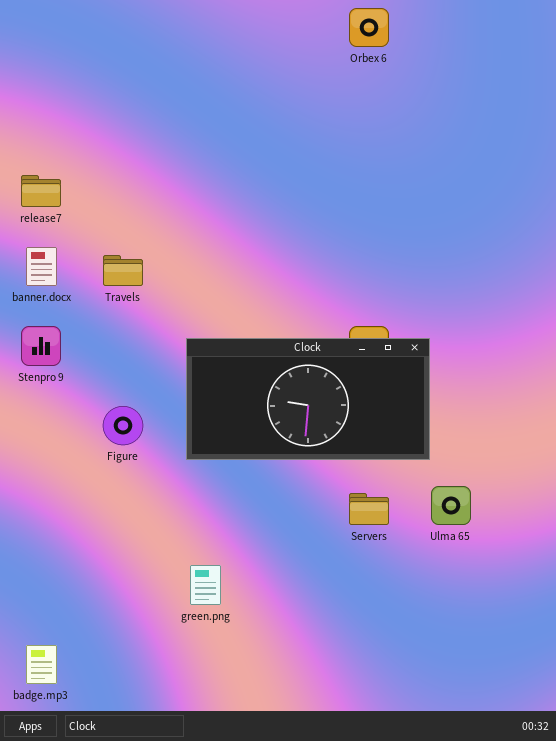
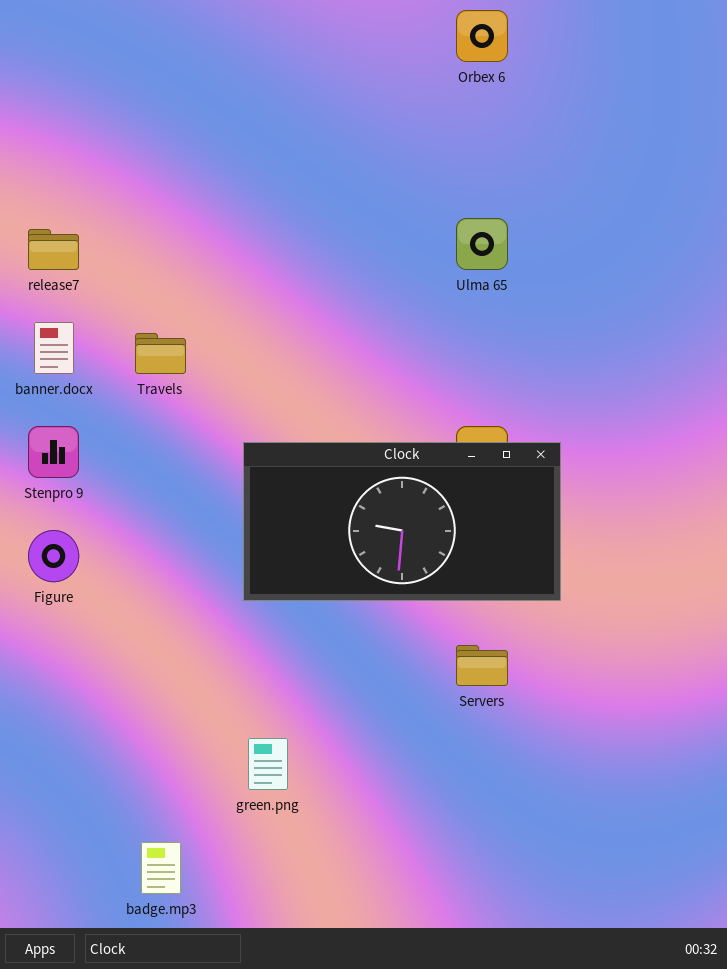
Figure: [103,406,143,445] -> [28,530,79,582], moved
Ulma 65: [431,486,471,525] -> [456,218,508,270], moved
badge.mp3: [26,645,57,684] -> [141,842,181,894], moved

